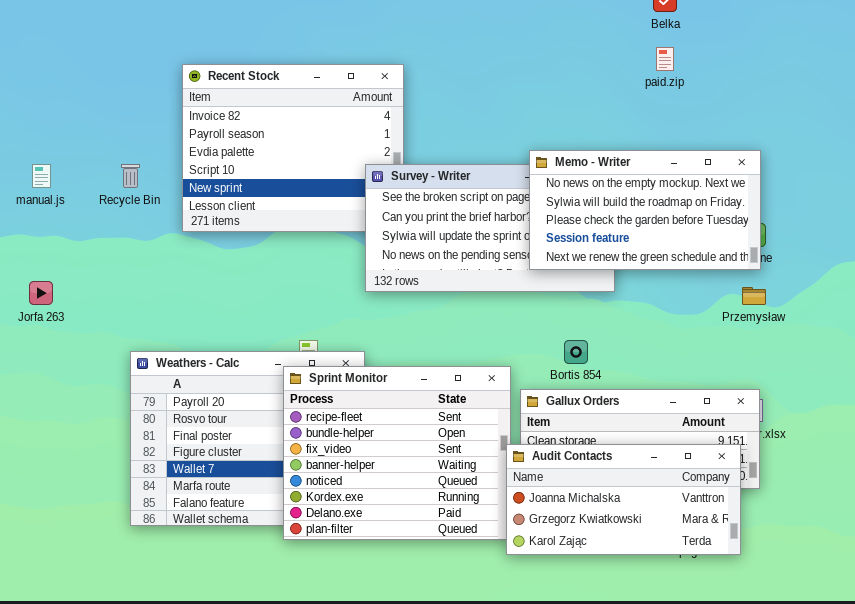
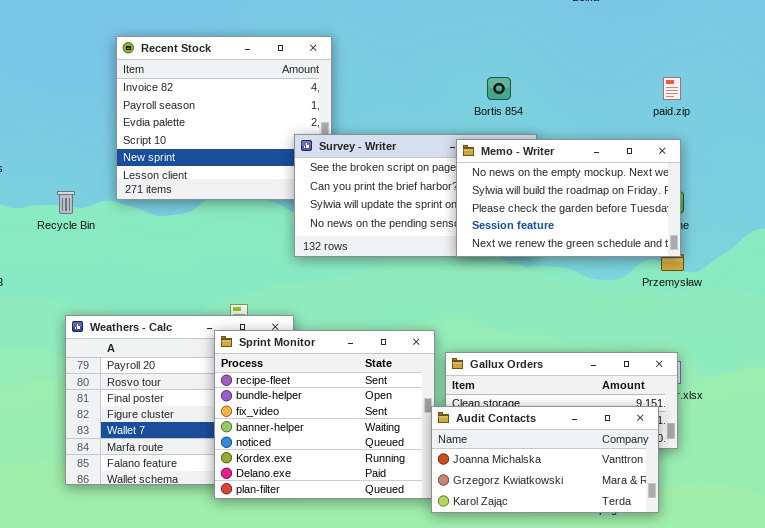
paid.zip: [656,47,674,71] -> [663,77,681,100], moved
Memo - Writer: [529,150,761,270] -> [456,139,681,257], moved
Recycle Bin: [121,164,140,188] -> [57,191,75,214], moved
Bortis 854: [564,340,588,364] -> [487,77,511,100], moved

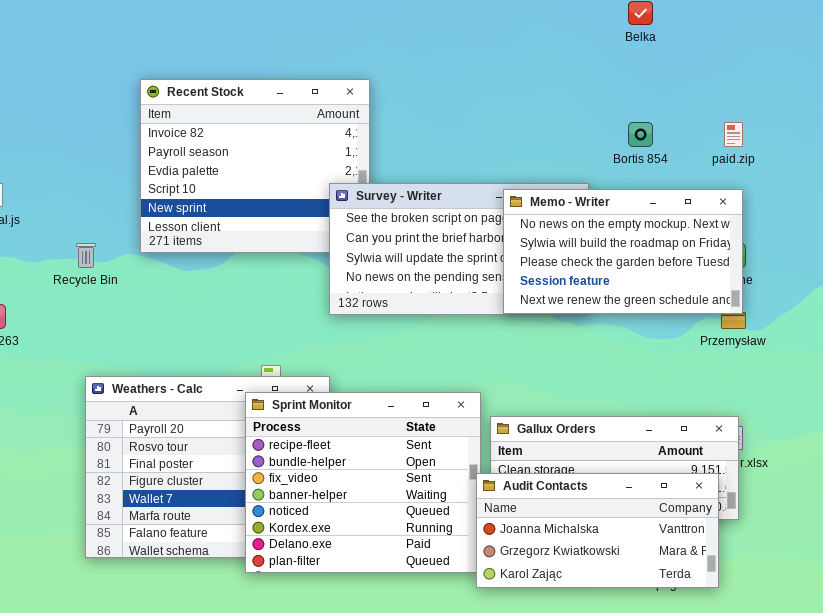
Bortis 854: [487,77,511,100] -> [628,122,653,147], moved

